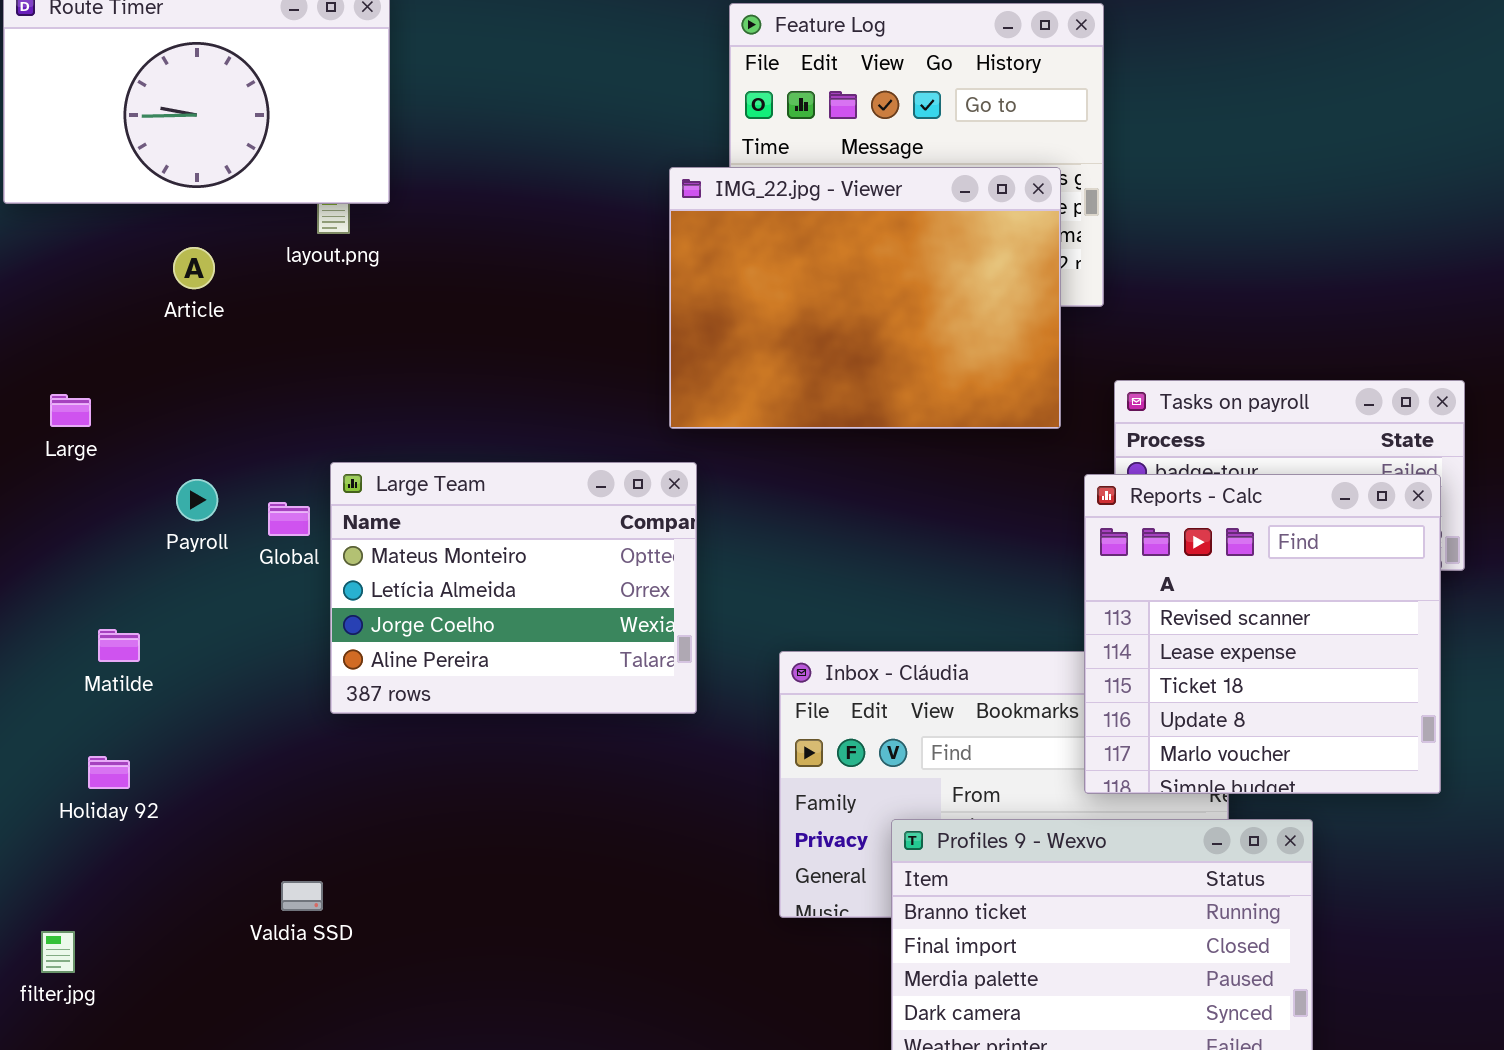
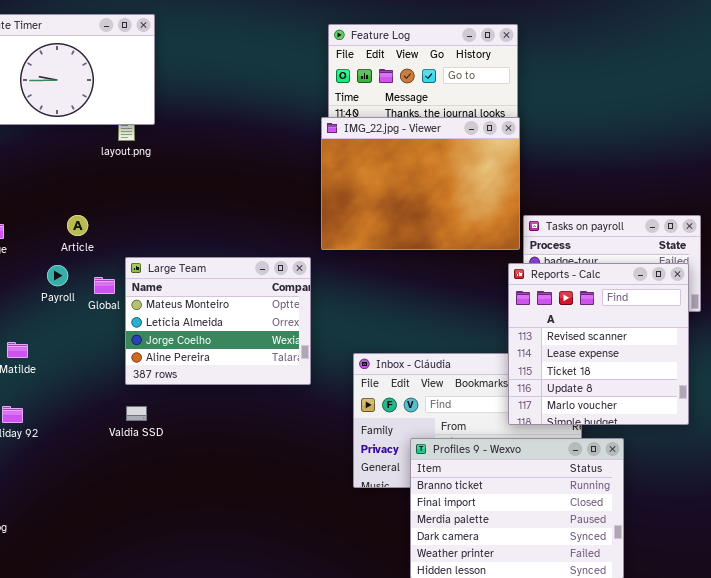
IMG_22.jpg - Viewer: [669,167,1061,429] -> [321,117,520,250], moved
Article: [173,247,215,289] -> [67,215,88,236], moved
Valdia SSD: [281,881,323,911] -> [126,406,147,421], moved

